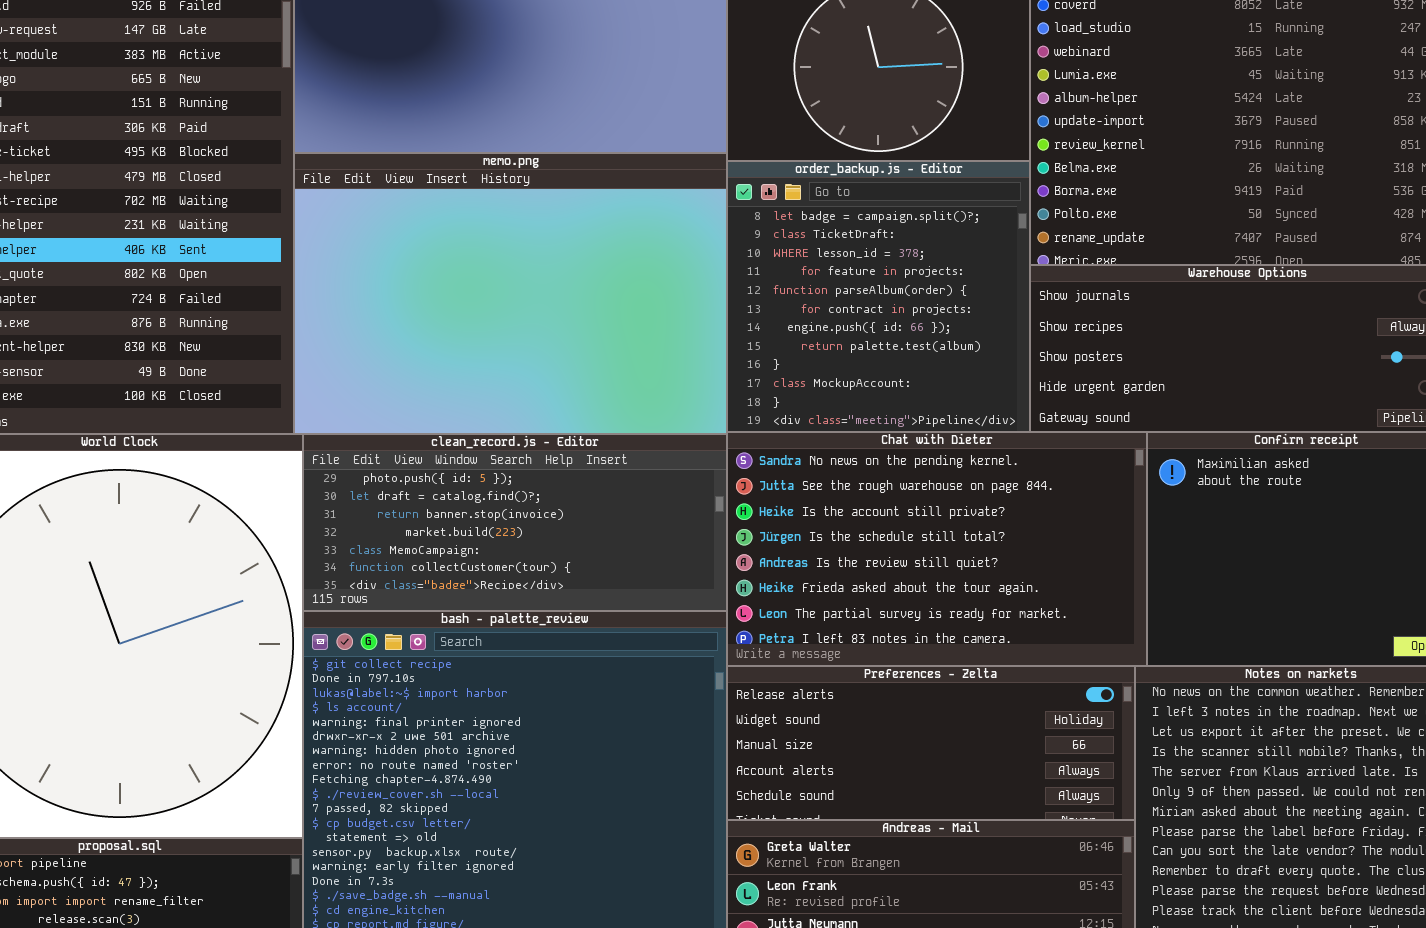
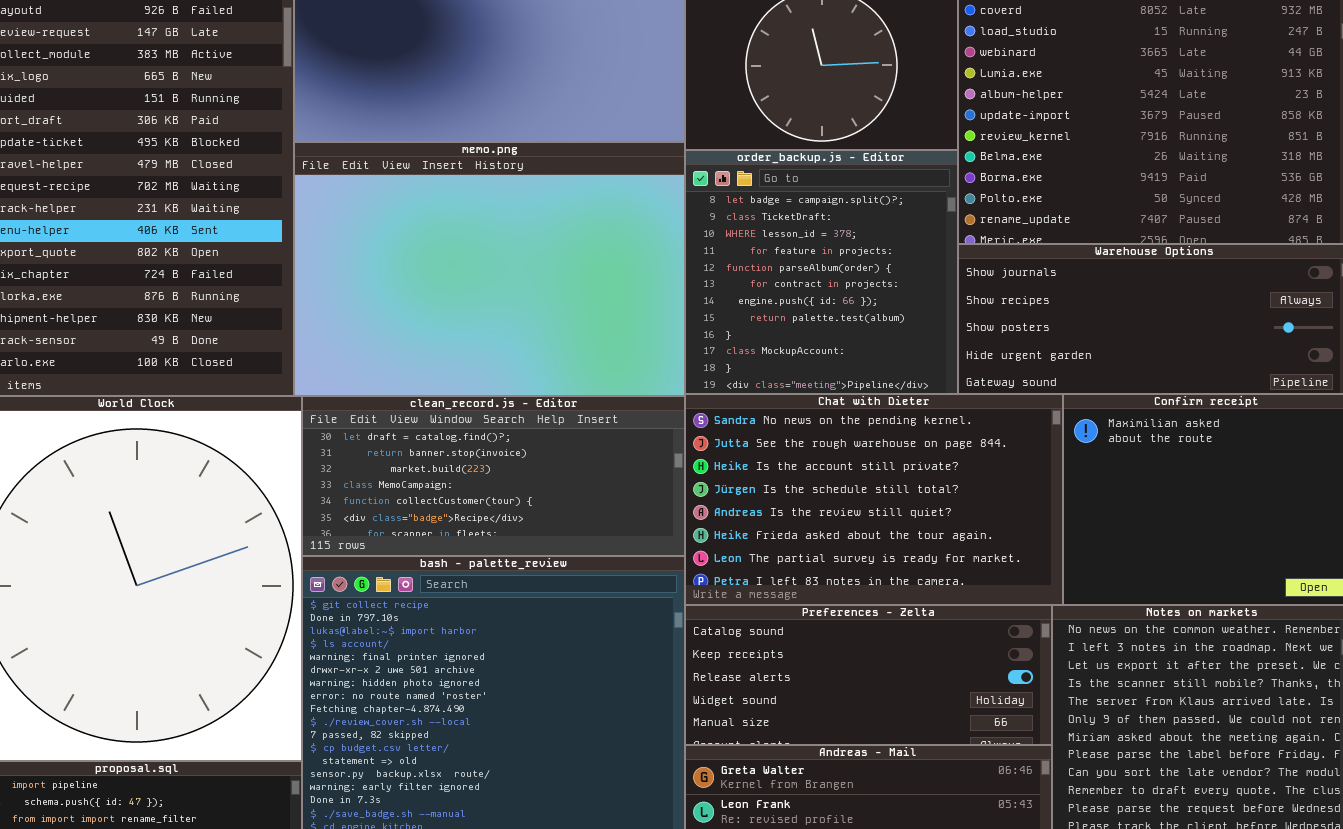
clean_record.js - Editor: [303,434,727,611] -> [302,396,685,556], scrolled down 1 row
Preferences - Zelta: [727,666,1135,820] -> [685,605,1052,745], scrolled up 2 rows

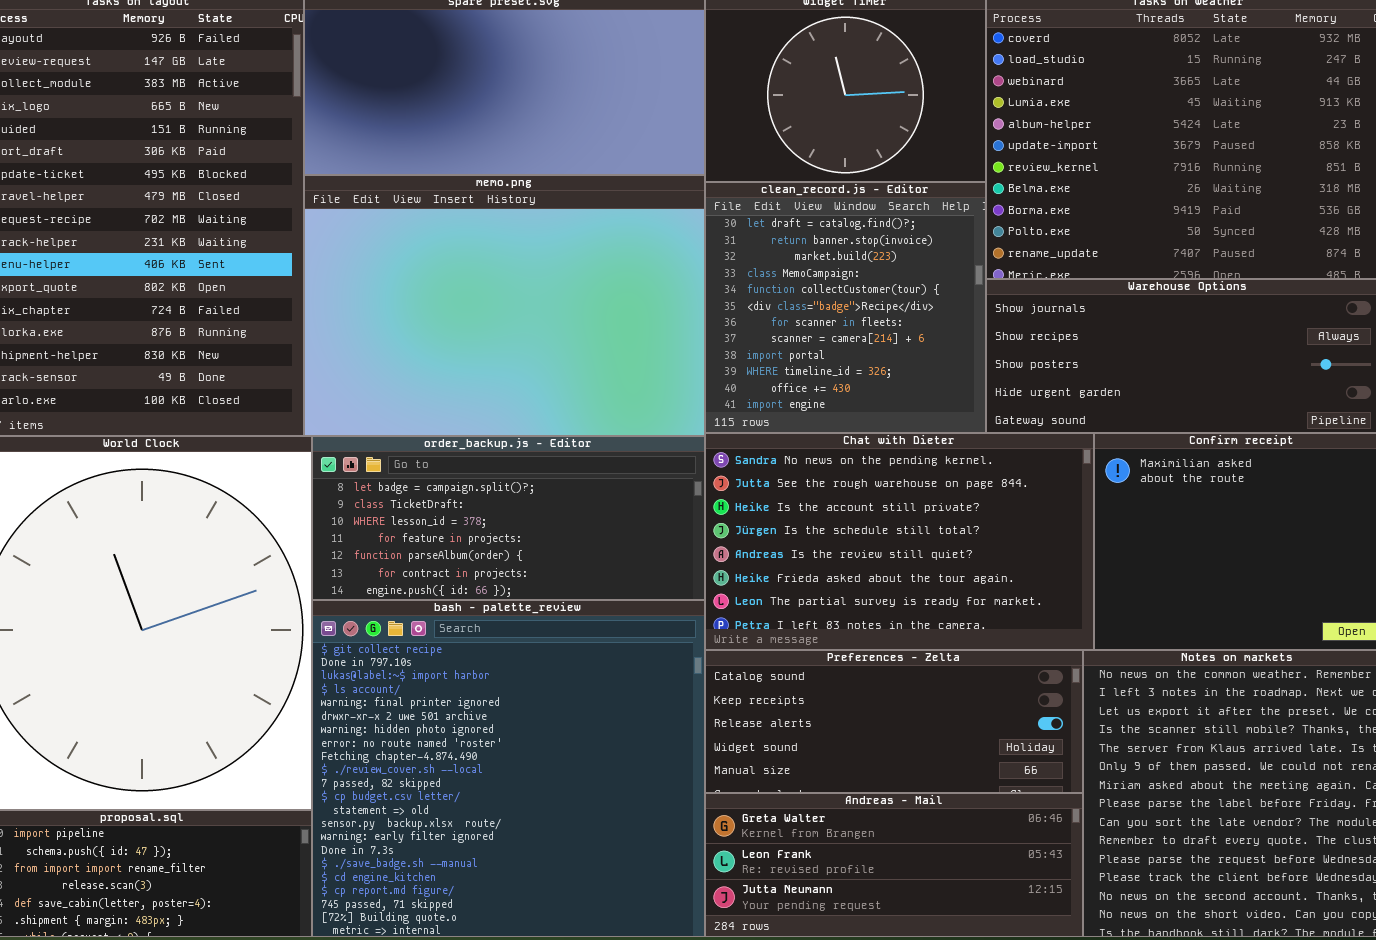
order_backup.js - Editor: [685,150,958,394] -> [312,436,705,600], moved, resized
clean_record.js - Editor: [302,396,685,556] -> [705,182,986,433], moved, resized

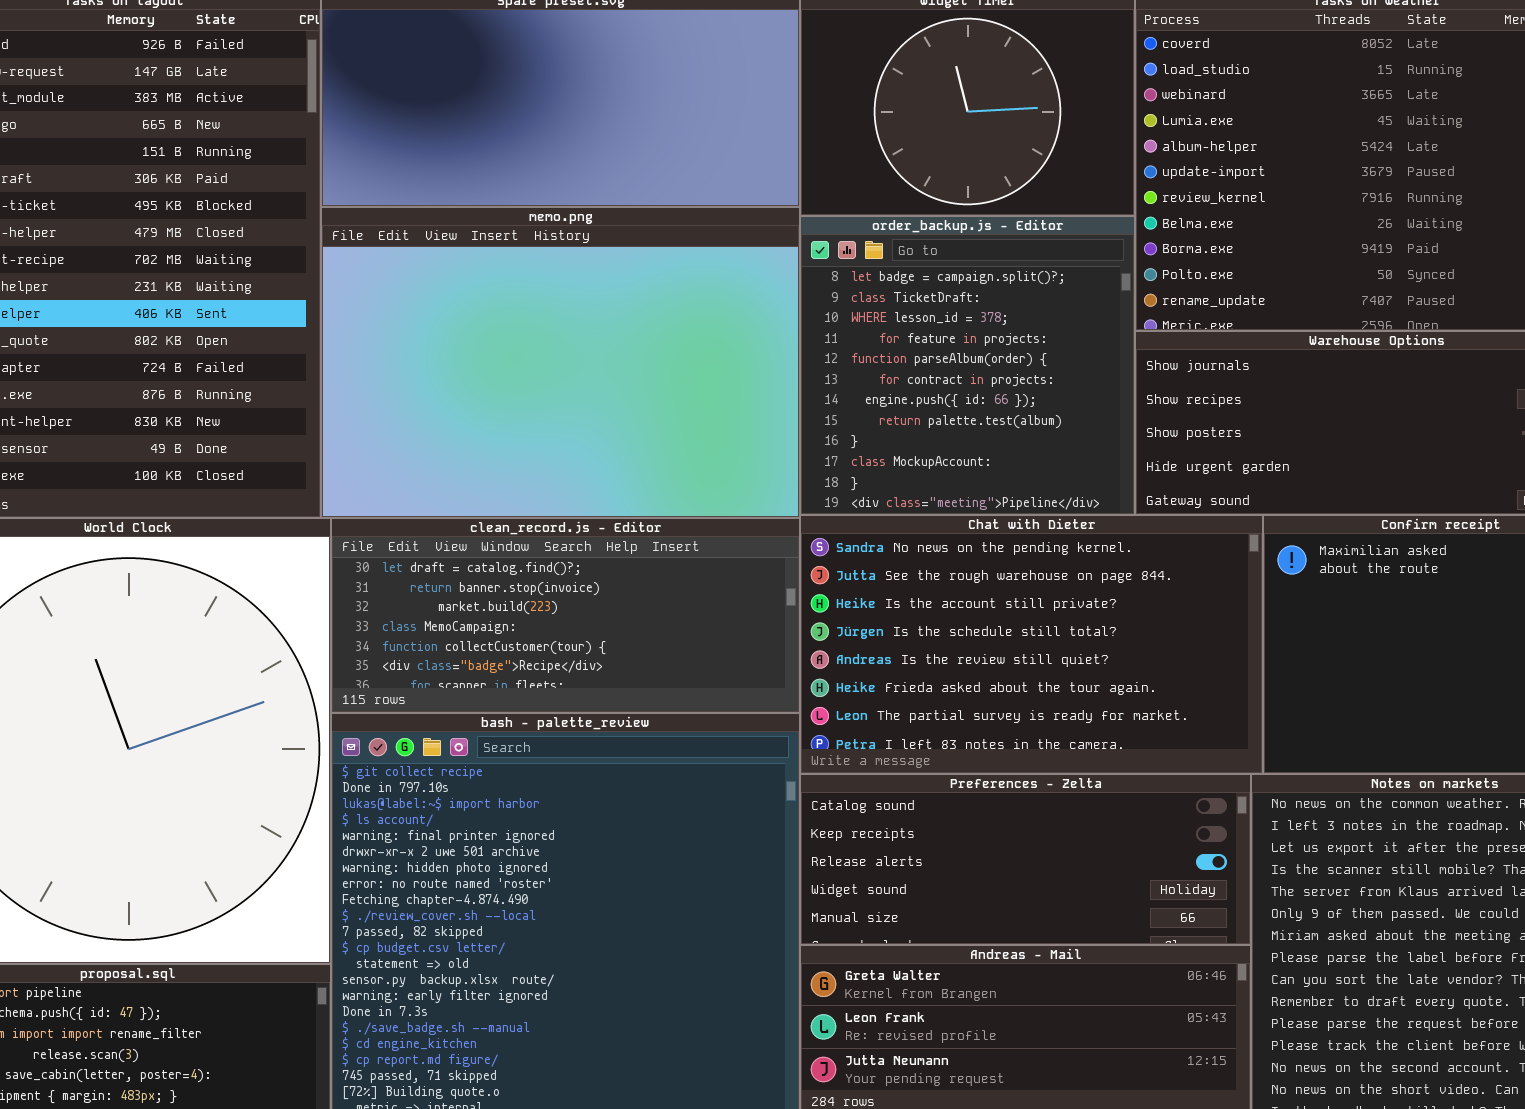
clean_record.js - Editor: [705,182,986,433] -> [331,518,800,713], moved, resized
order_backup.js - Editor: [312,436,705,600] -> [800,216,1135,515], moved, resized

